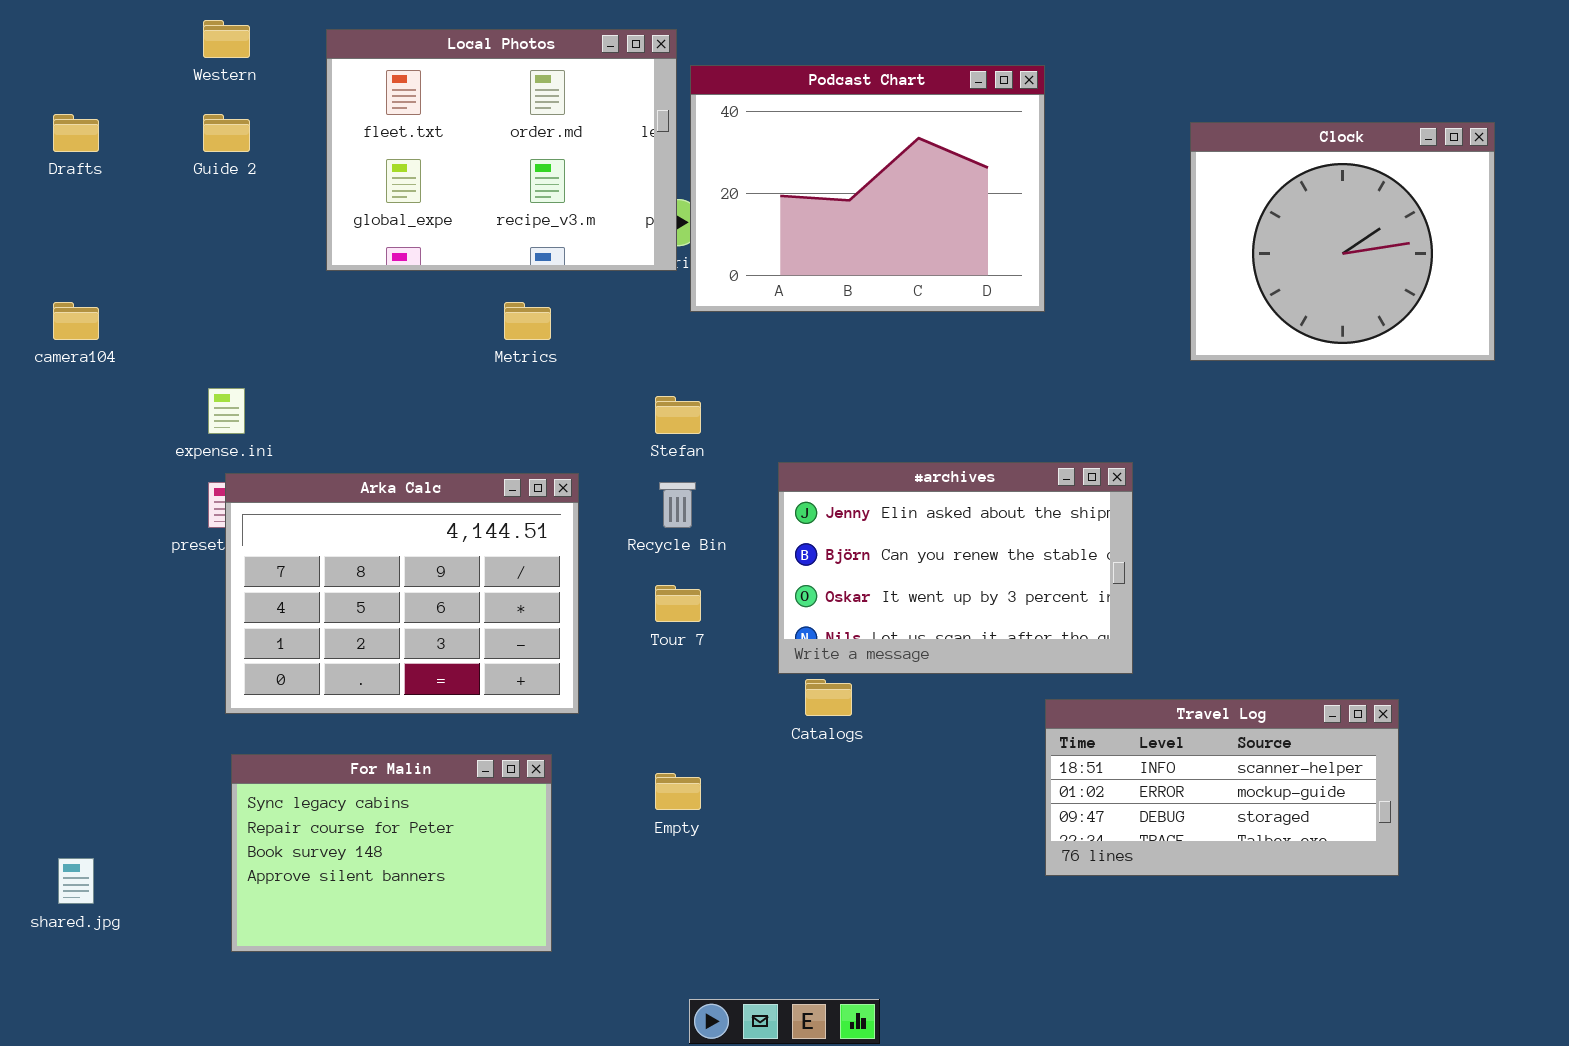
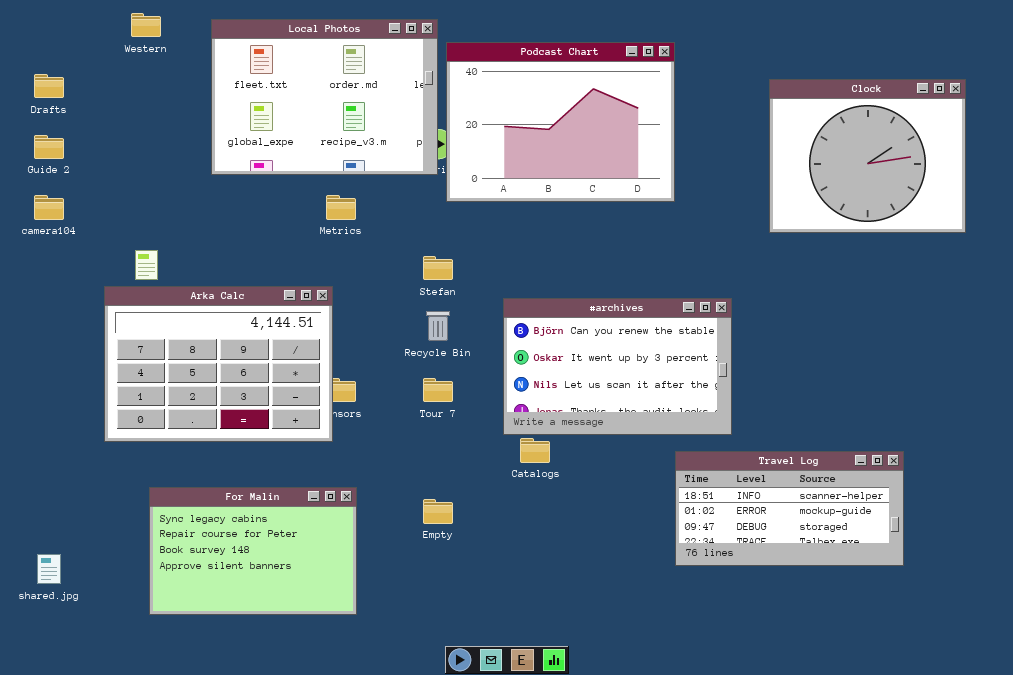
Guide 2: [203,114,250,152] -> [34,135,64,159], moved
#archives: [778,462,1133,674] -> [503,298,732,435], scrolled down 1 row
Arka Calc: [225,473,579,714] -> [104,286,333,442], moved

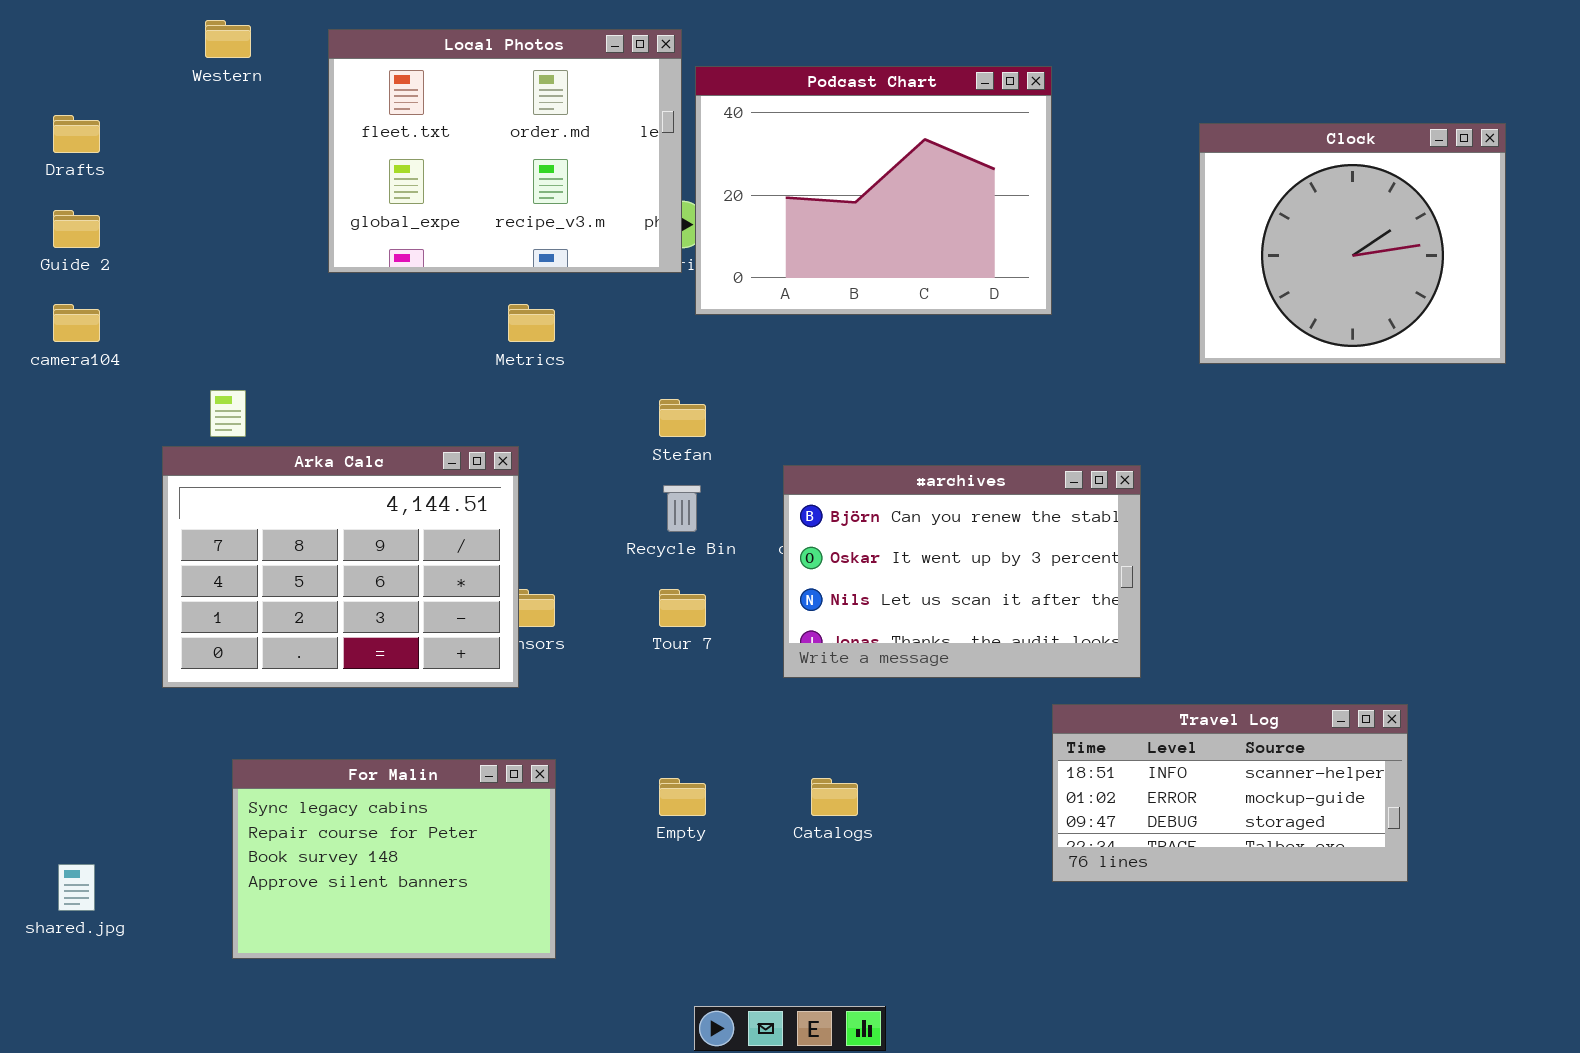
Catalogs: [520,438,550,463] -> [811,778,858,816], moved

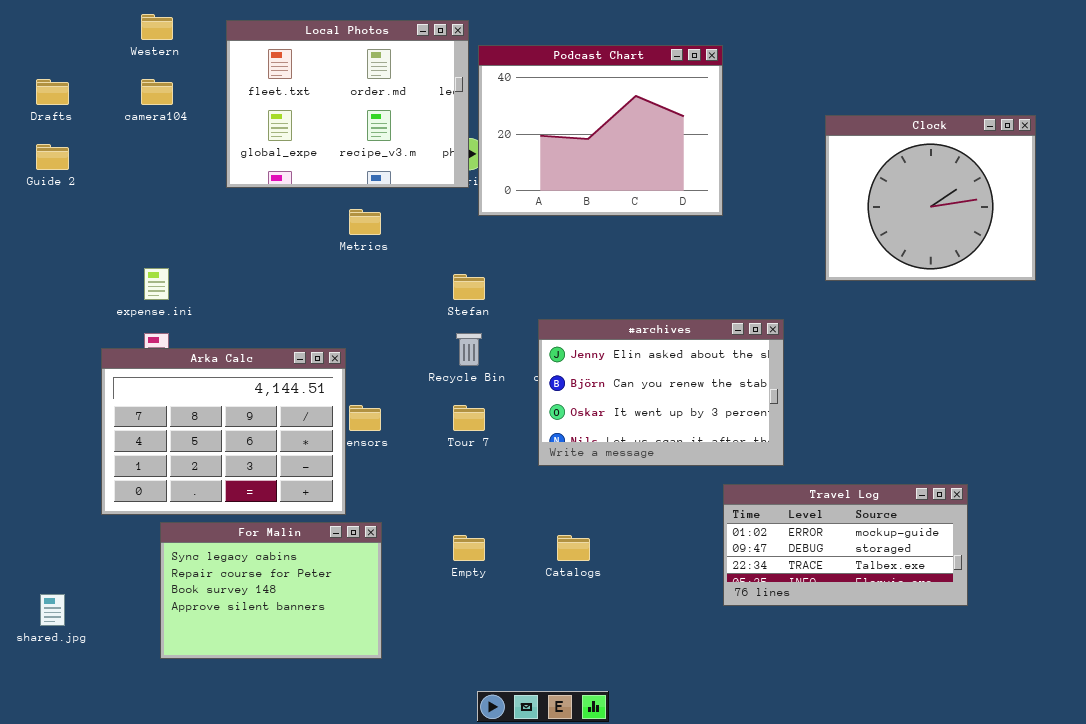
Clock: [1199,123,1506,364] -> [825,115,1036,281], moved
camera104: [53,304,100,342] -> [141,79,173,105], moved
Arka Calc: [162,446,519,688] -> [101,348,346,515], moved
#archives: [783,465,1141,678] -> [538,319,784,466], scrolled up 1 row
Travel Log: [1052,704,1408,882] -> [723,484,968,606], scrolled down 1 row

